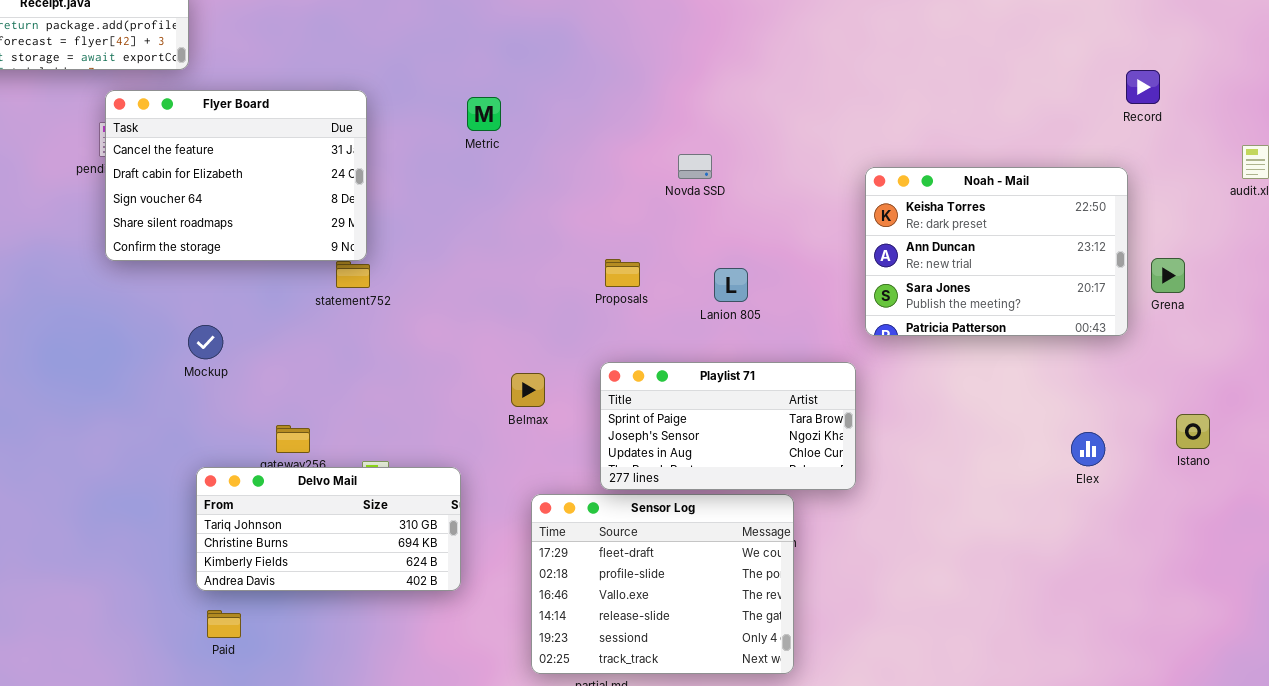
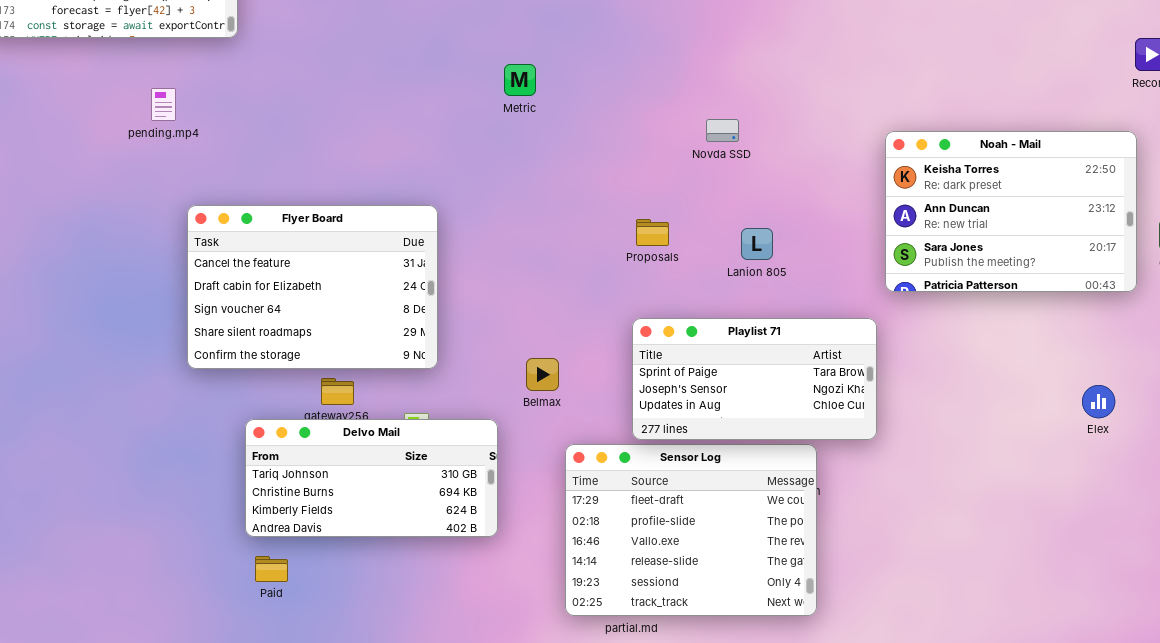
Flyer Board: [105,90,367,261] -> [187,205,438,369], moved
Belmax: [511,373,545,407] -> [526,358,559,391], moved

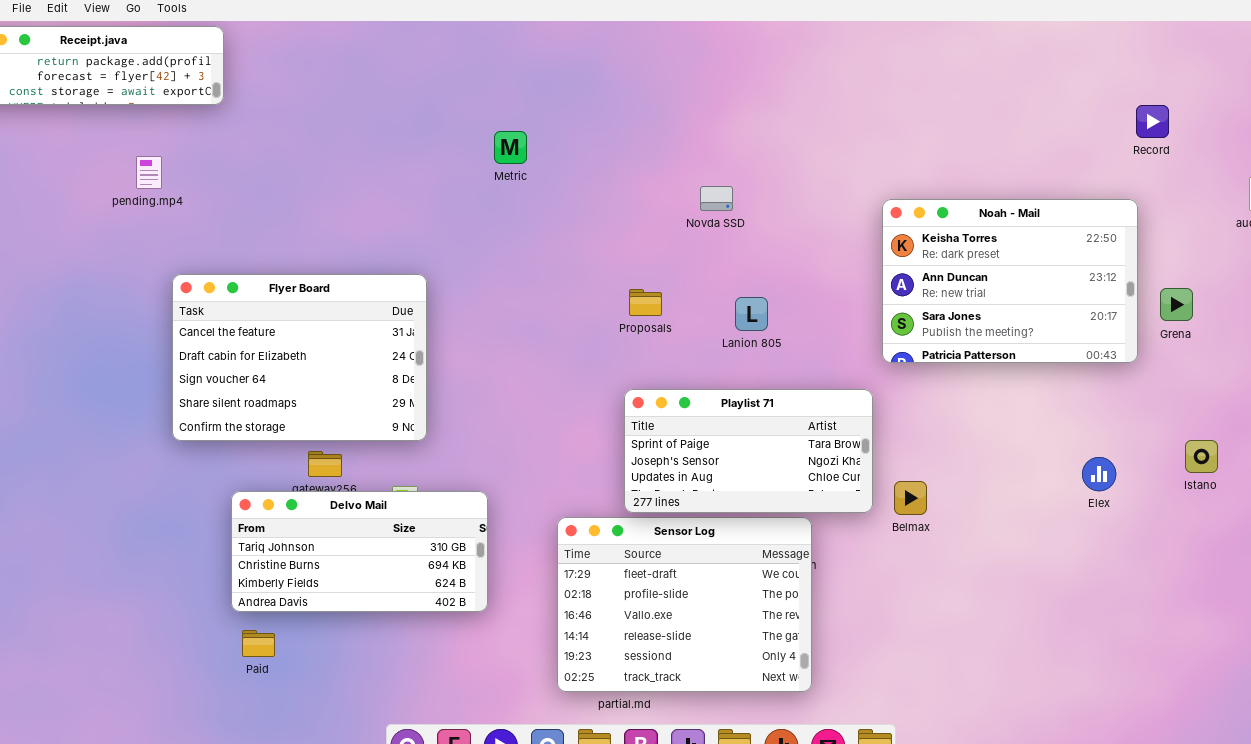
Belmax: [526,358,559,391] -> [894,481,927,515], moved

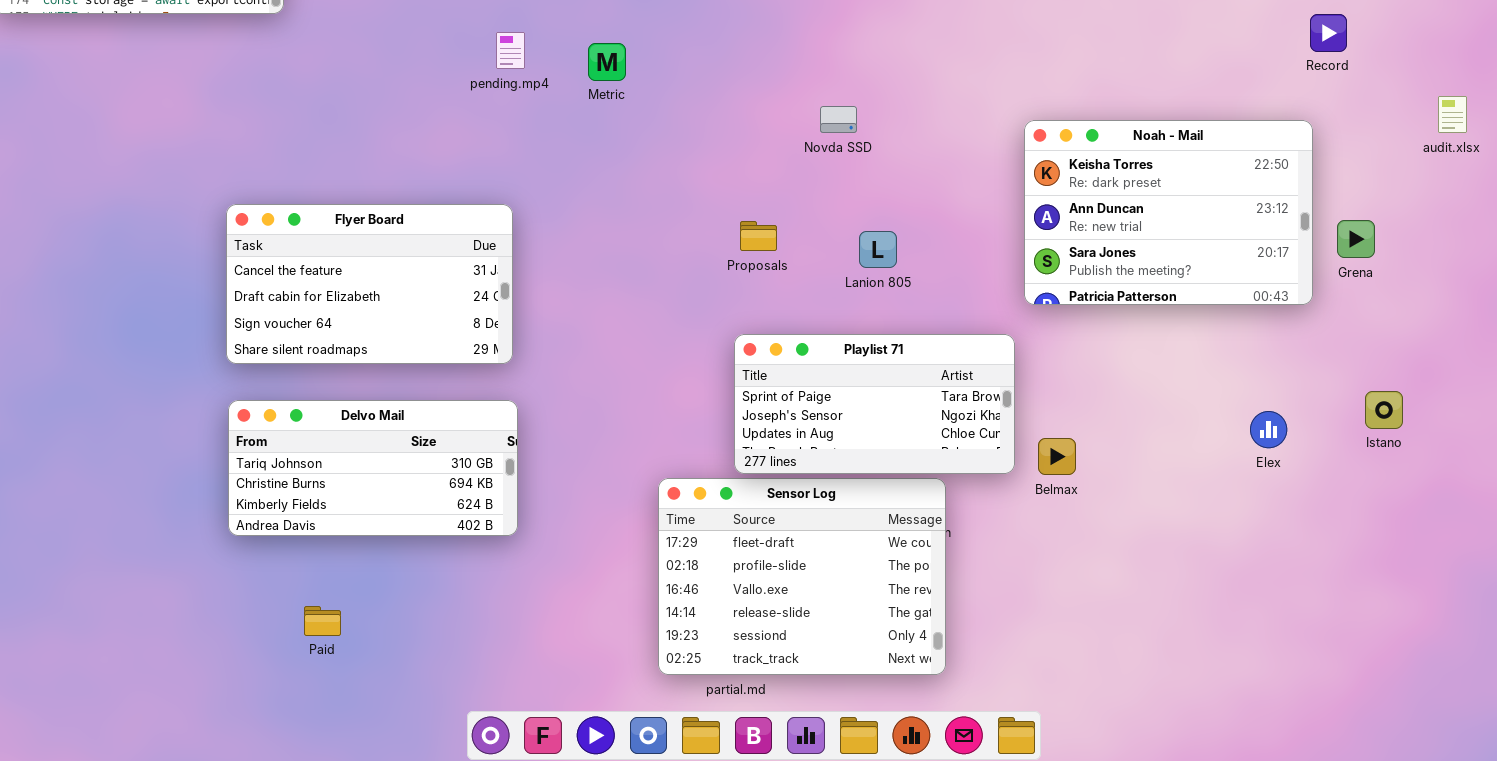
pending.mp4: [136,156,162,189] -> [496,32,525,69], moved
Flyer Board: [172,274,427,441] -> [226,204,513,364], resized
Delvo Mail: [231,491,488,612] -> [228,400,518,536], moved

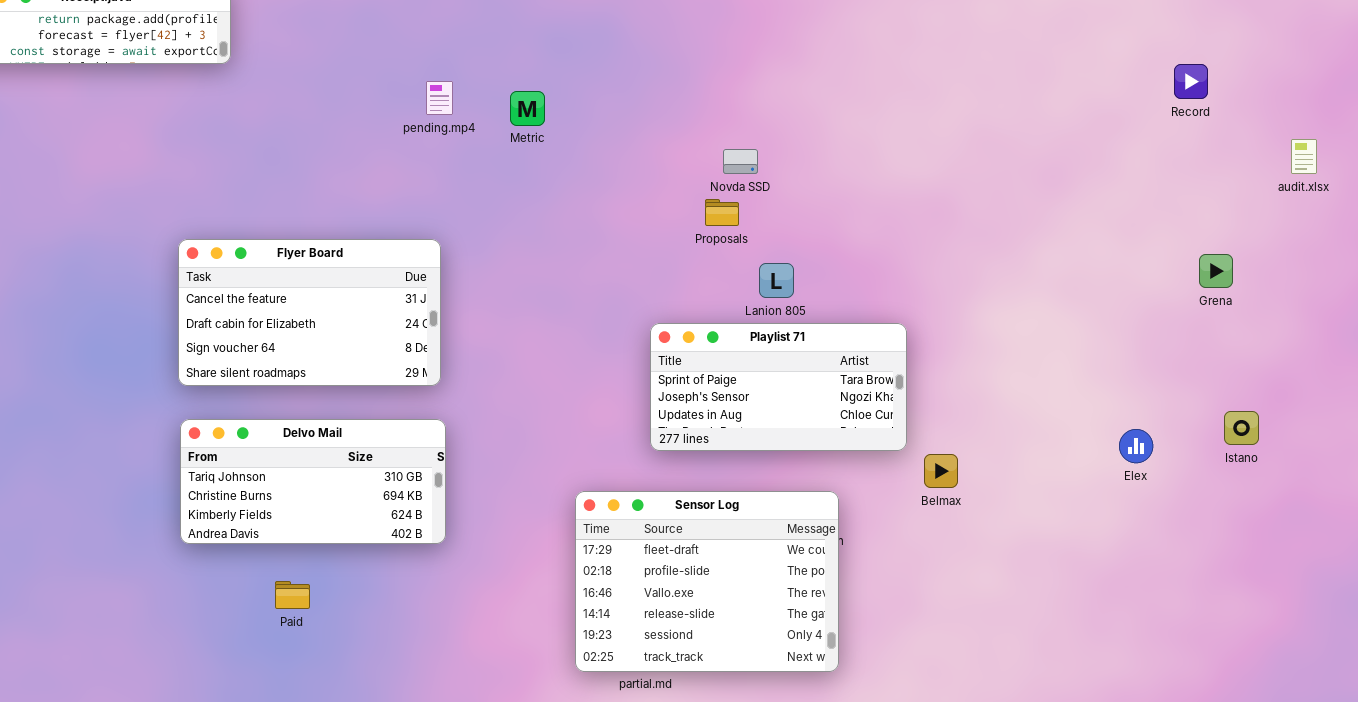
Noah - Mail: [1024,120,1313,305] -> none, closed
Proposals: [740,221,777,251] -> [705,199,739,226], moved
Playlist 71: [734,334,1015,474] -> [650,323,907,451], moved
Paid: [304,606,341,636] -> [275,581,310,609], moved

